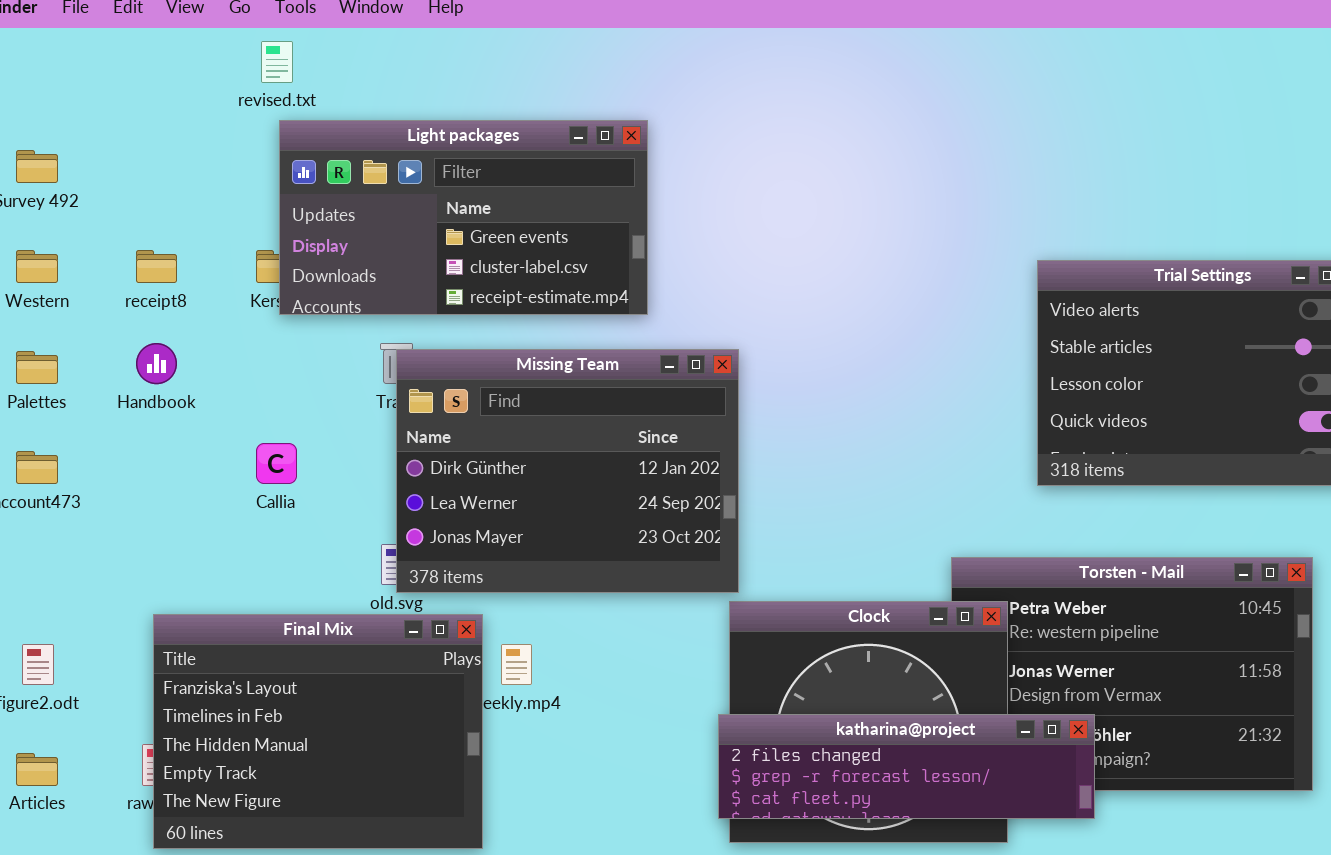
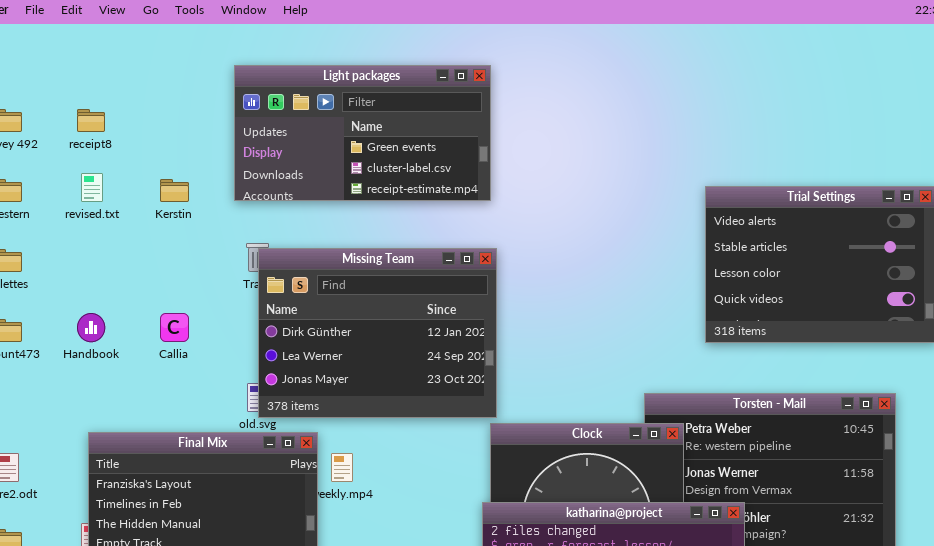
revised.txt: [261,41,293,83] -> [81,173,103,202], moved
Light packages: [279,120,648,315] -> [234,65,491,201], moved
receipt8: [136,250,177,283] -> [77,109,105,132], moved
Handbook: [136,343,177,384] -> [77,313,105,342], moved

